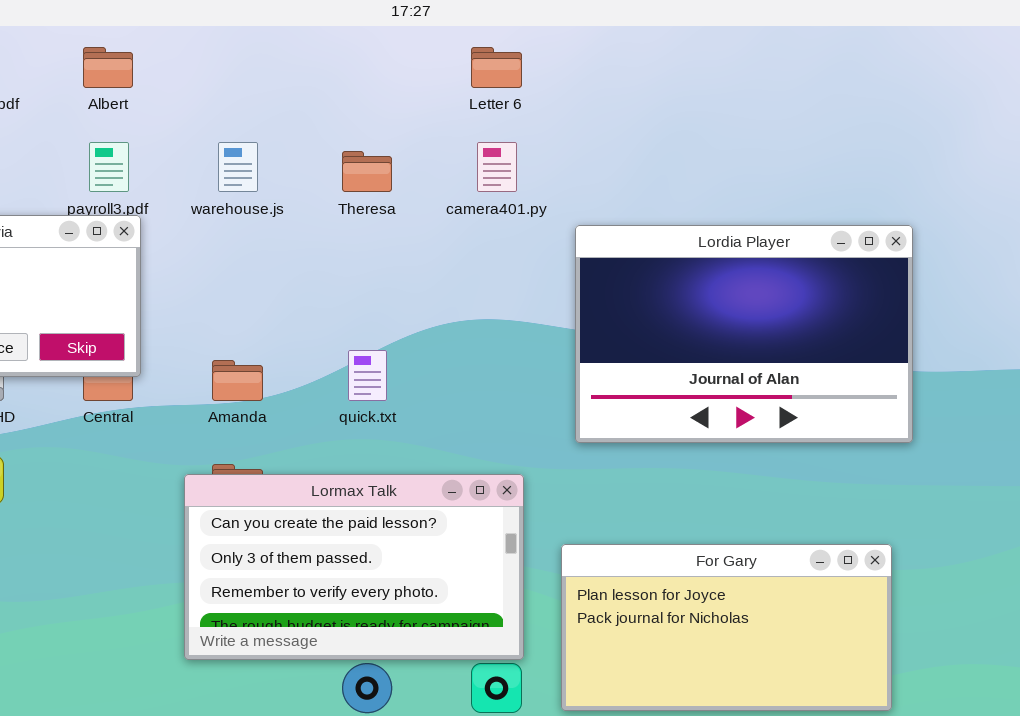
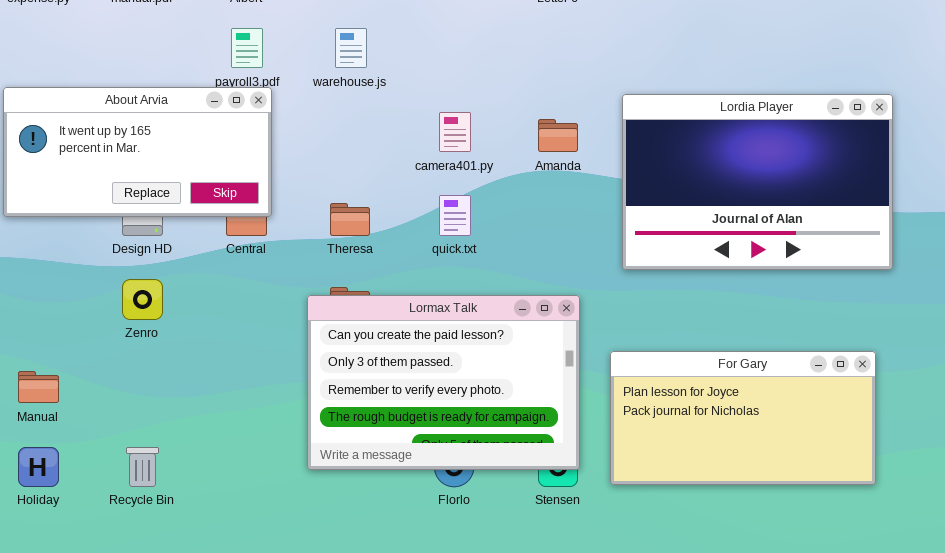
camera401.py: [477,142,517,192] -> [439,112,471,152], moved
Theresa: [342,151,392,192] -> [330,203,370,236], moved
Amanda: [212,360,263,401] -> [538,119,578,152], moved
Lormax Talk: [184,474,524,660] -> [307,295,580,470], resized

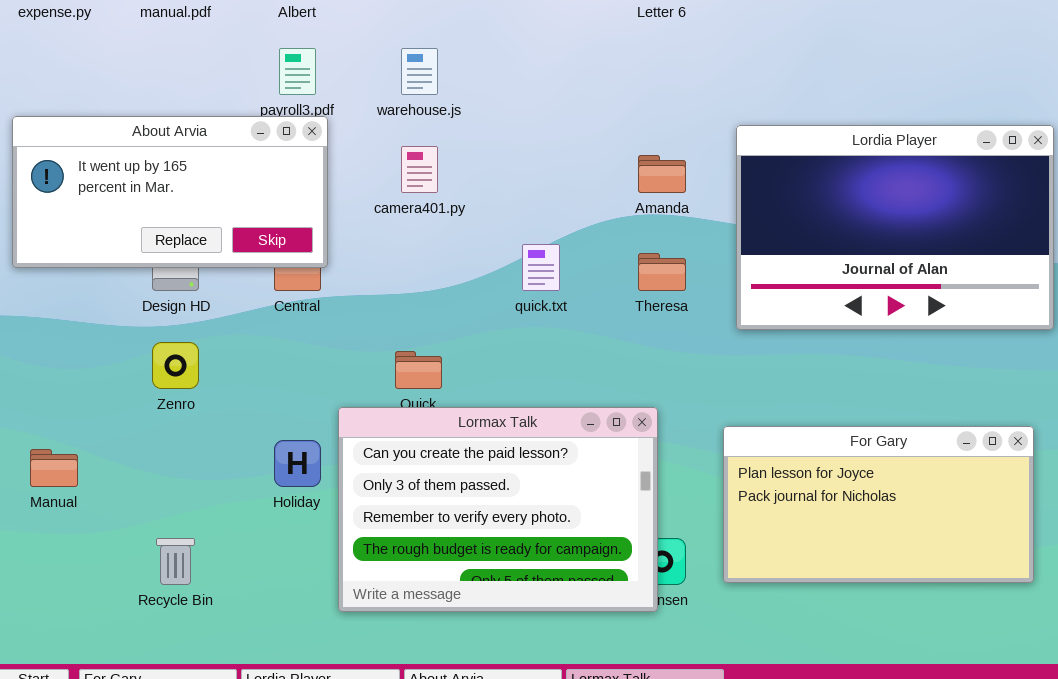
camera401.py: [439,112,471,152] -> [401,146,438,193], moved
Theresa: [330,203,370,236] -> [638,253,686,291], moved
Lormax Talk: [307,295,580,470] -> [338,407,658,612], moved
Holiday: [18,447,59,487] -> [274,440,321,487], moved

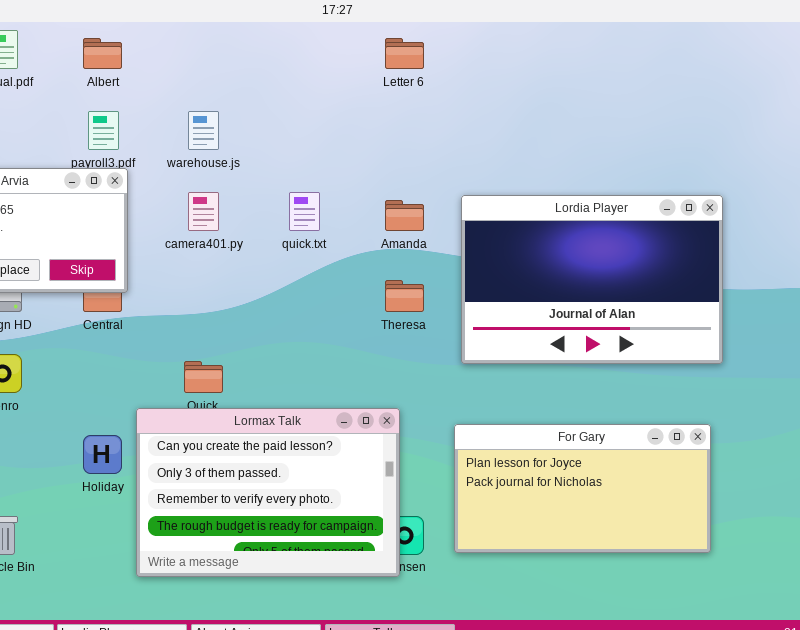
Lordia Player: [736,125,1054,330] -> [461,195,723,364], moved
quick.txt: [522,244,560,291] -> [289,192,320,231], moved

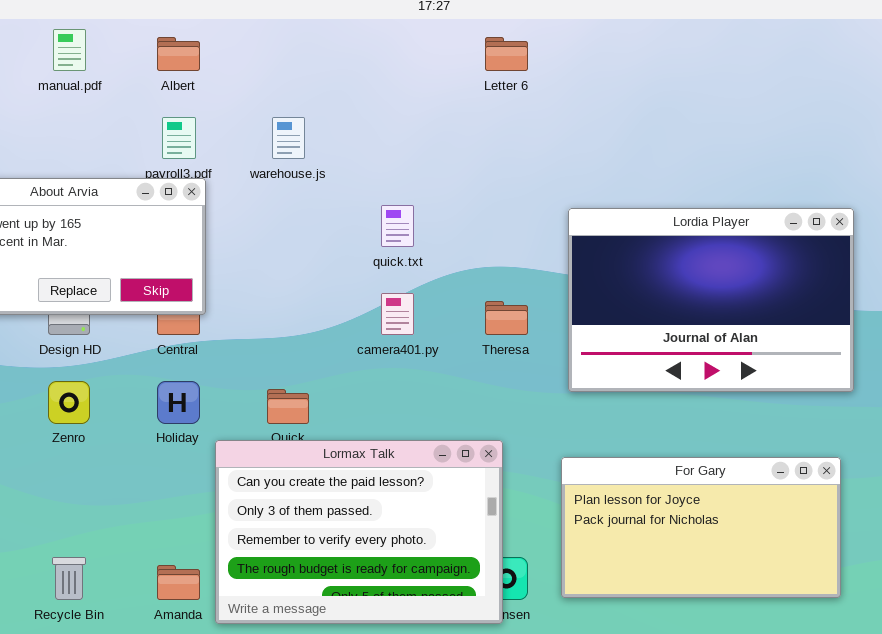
camera401.py: [188,192,219,231] -> [381,293,414,335], moved
Amanda: [385,200,424,231] -> [157,565,200,600], moved
Holiday: [83,435,122,474] -> [157,381,200,424], moved

